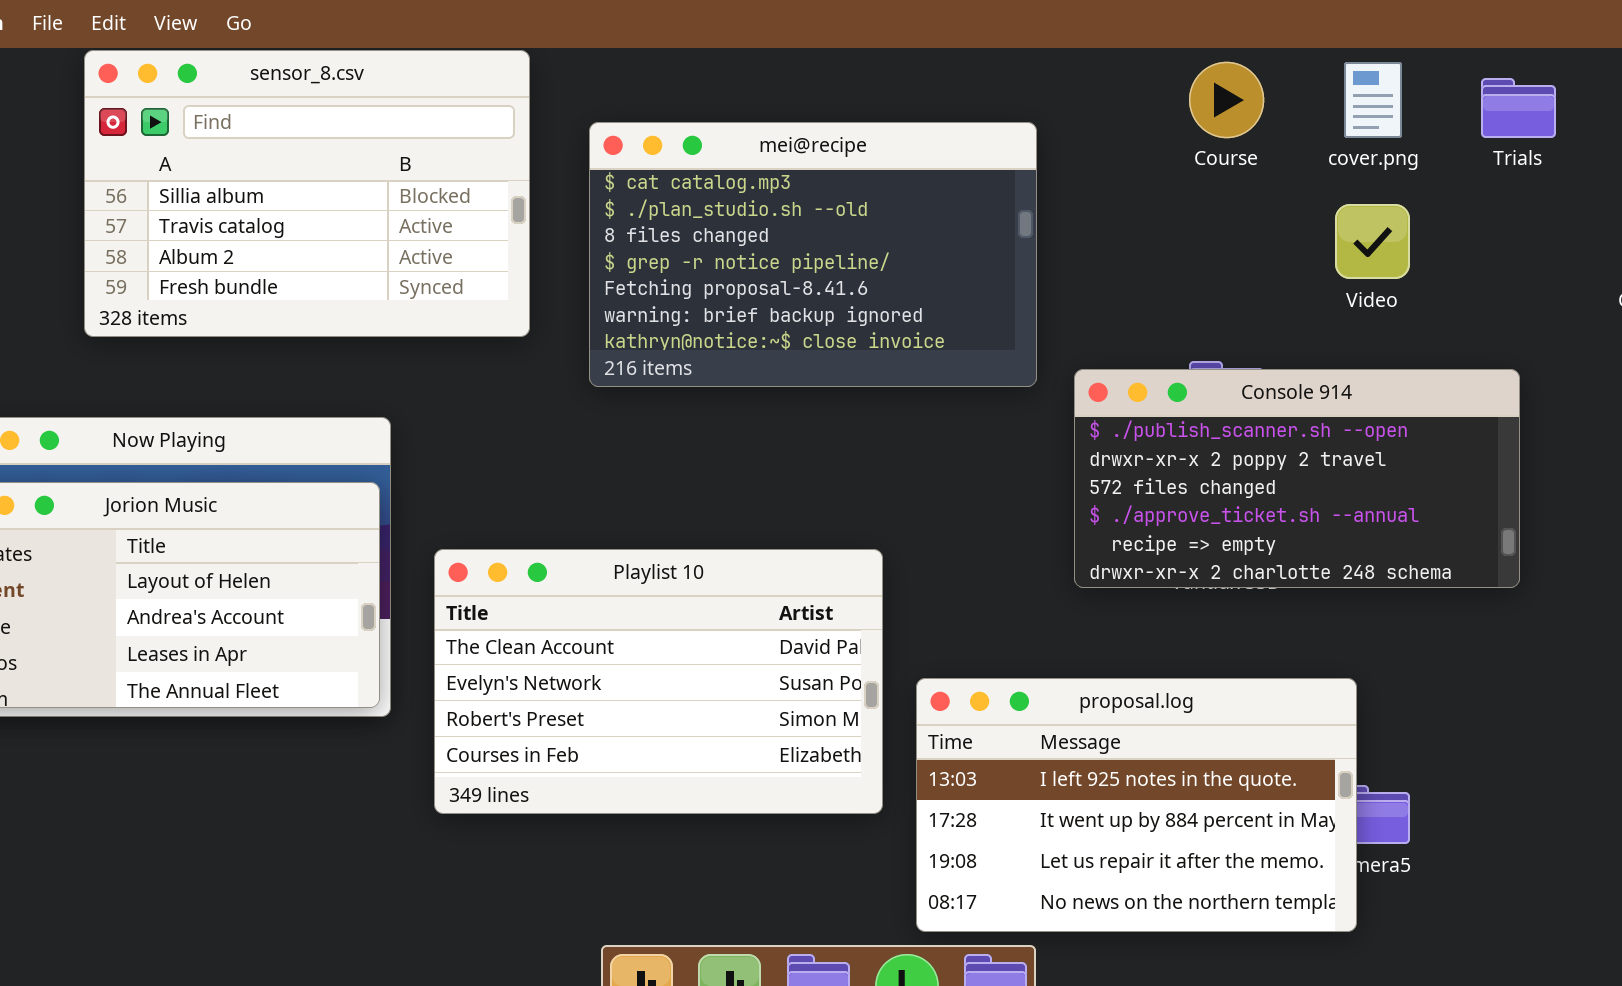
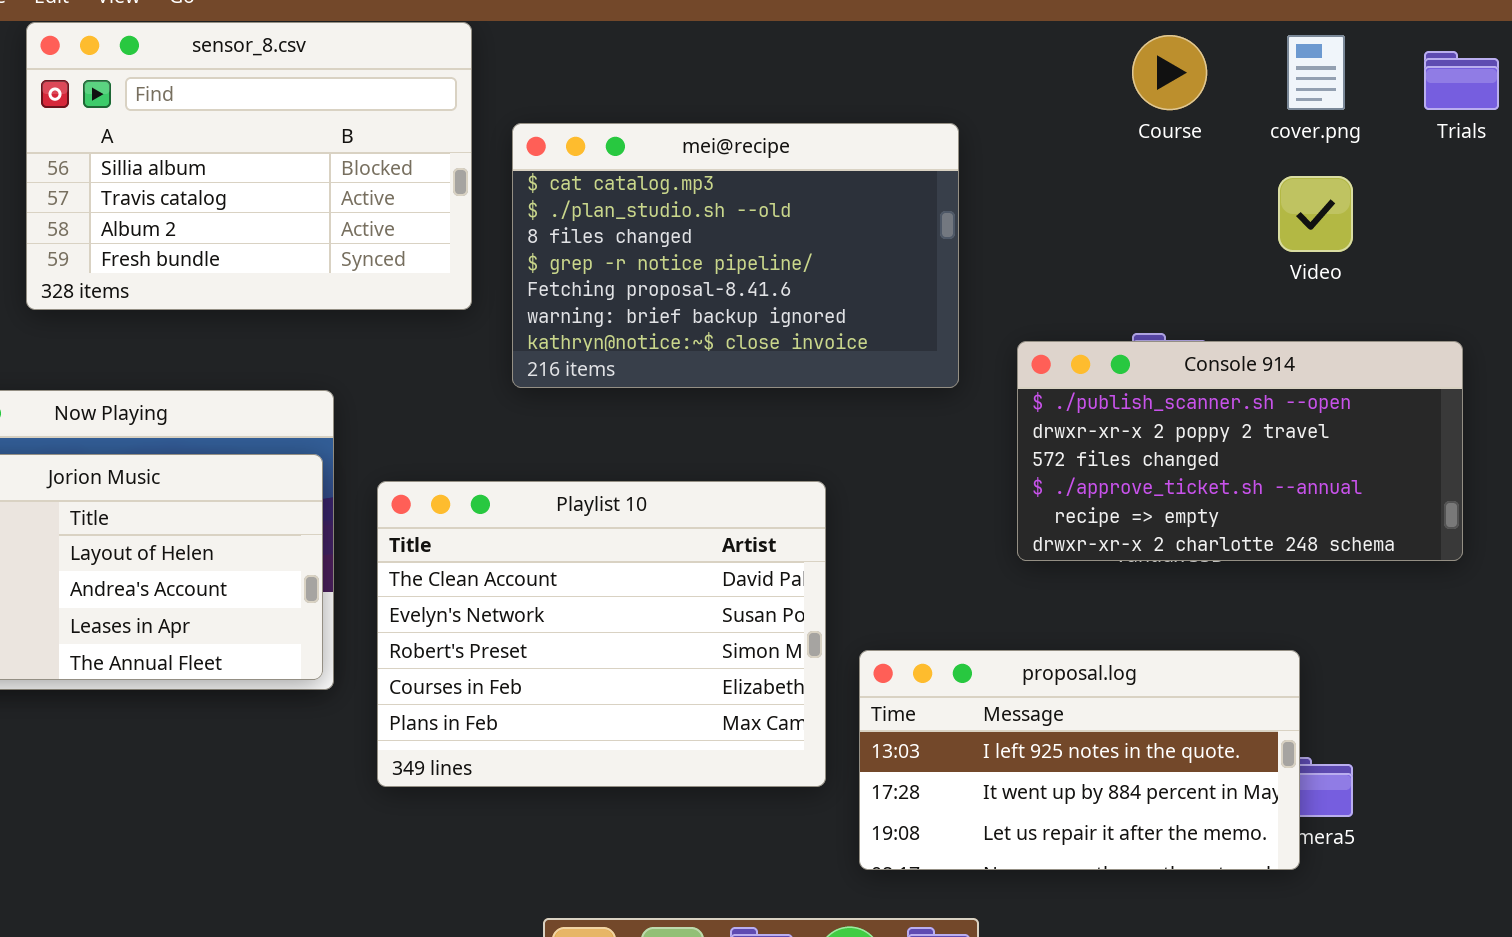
mei@recipe: [589,122,1037,387] -> [512,123,959,388], moved
Playlist 10: [434,549,883,814] -> [377,481,826,787], resized
proposal.log: [916,678,1357,932] -> [859,650,1300,870], resized

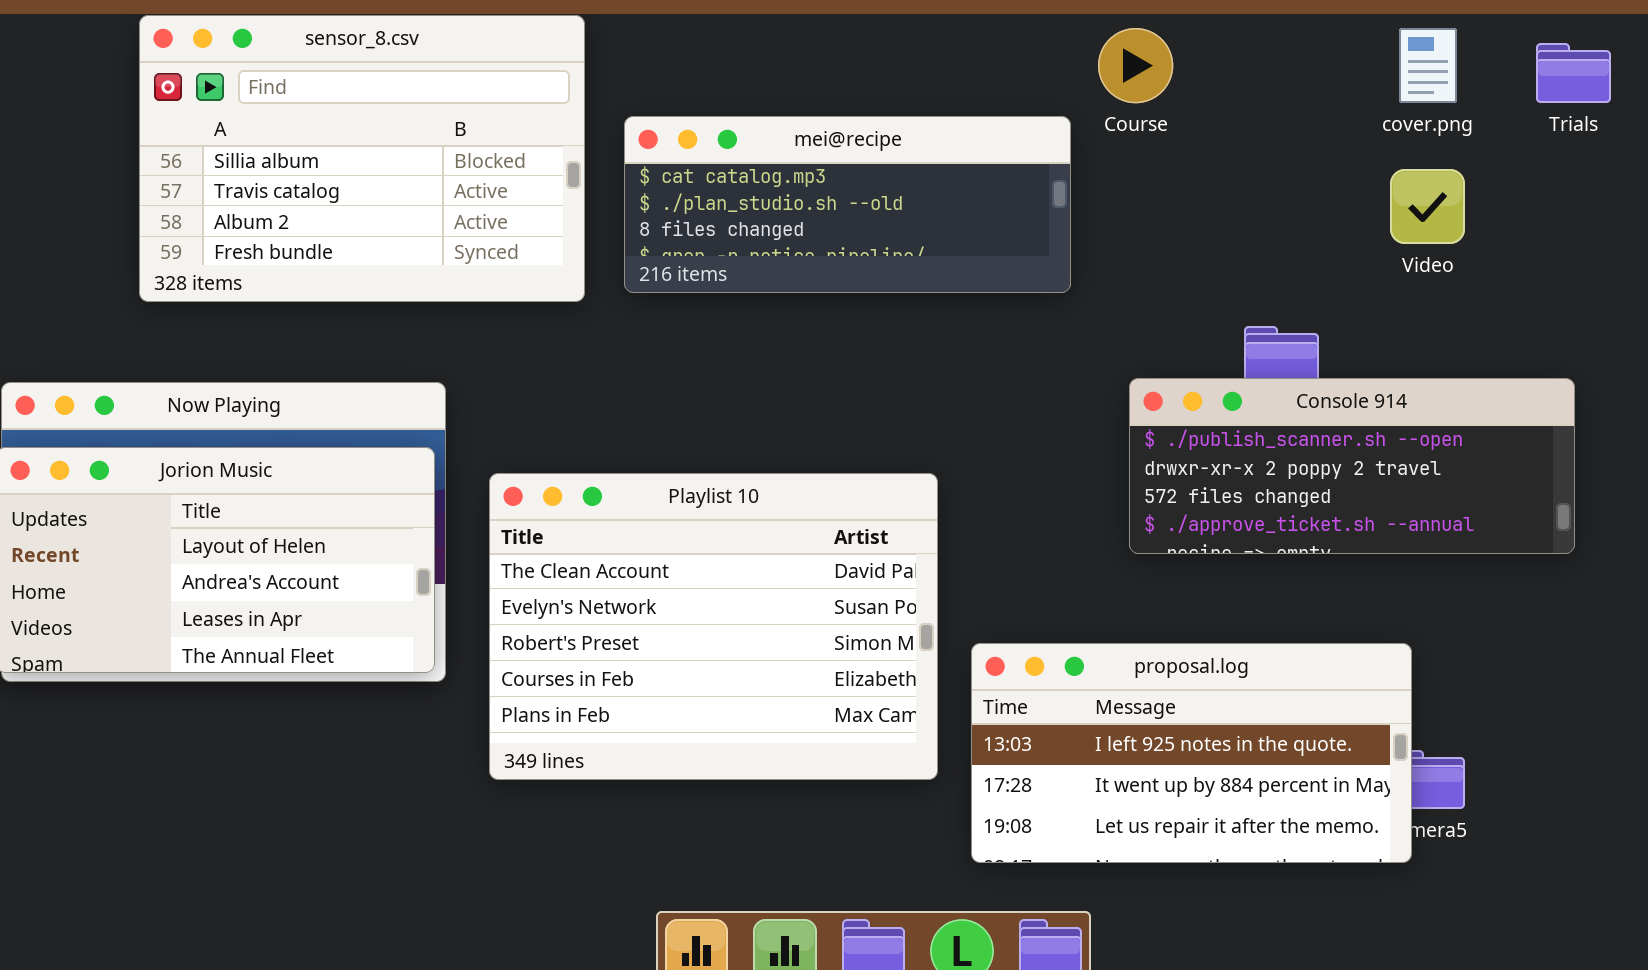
Course: [1132,35,1207,110] -> [1098,28,1173,103], moved
mei@recipe: [512,123,959,388] -> [624,116,1071,293], resized
Console 914: [1017,341,1463,561] -> [1129,378,1575,554], resized

